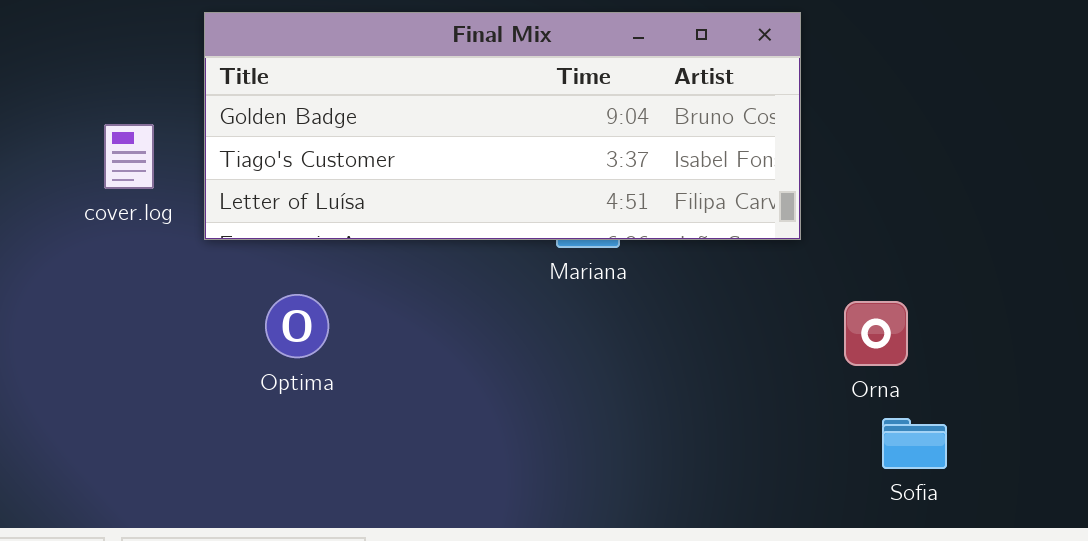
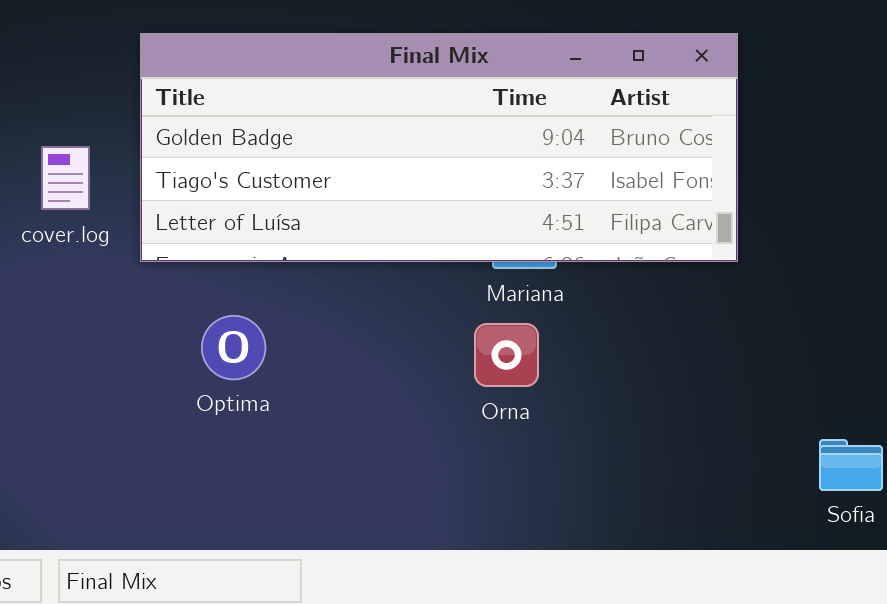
Orna: [844,301,908,366] -> [474,323,539,387], moved

